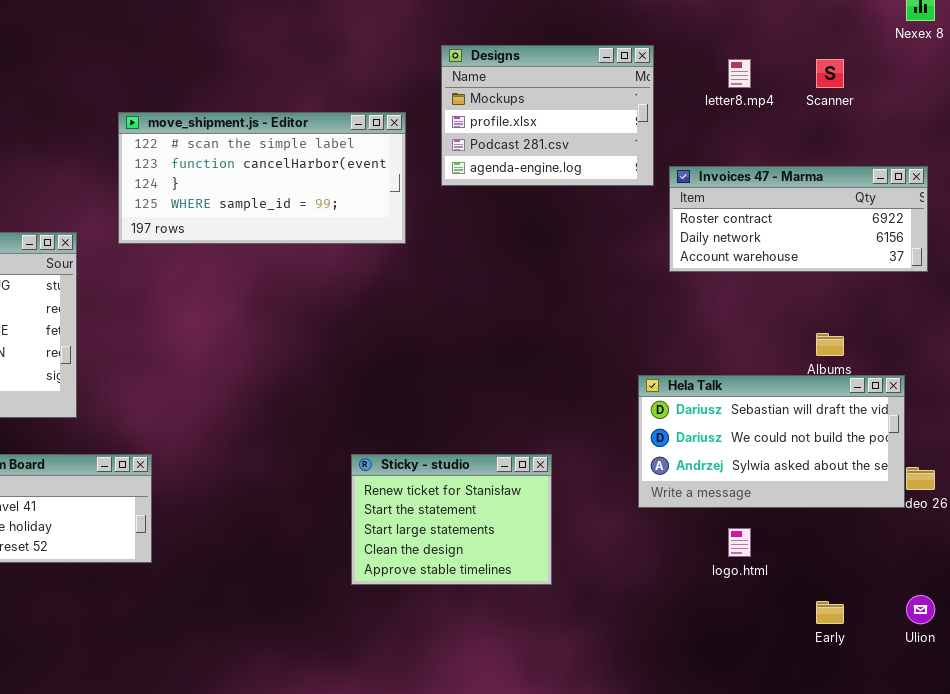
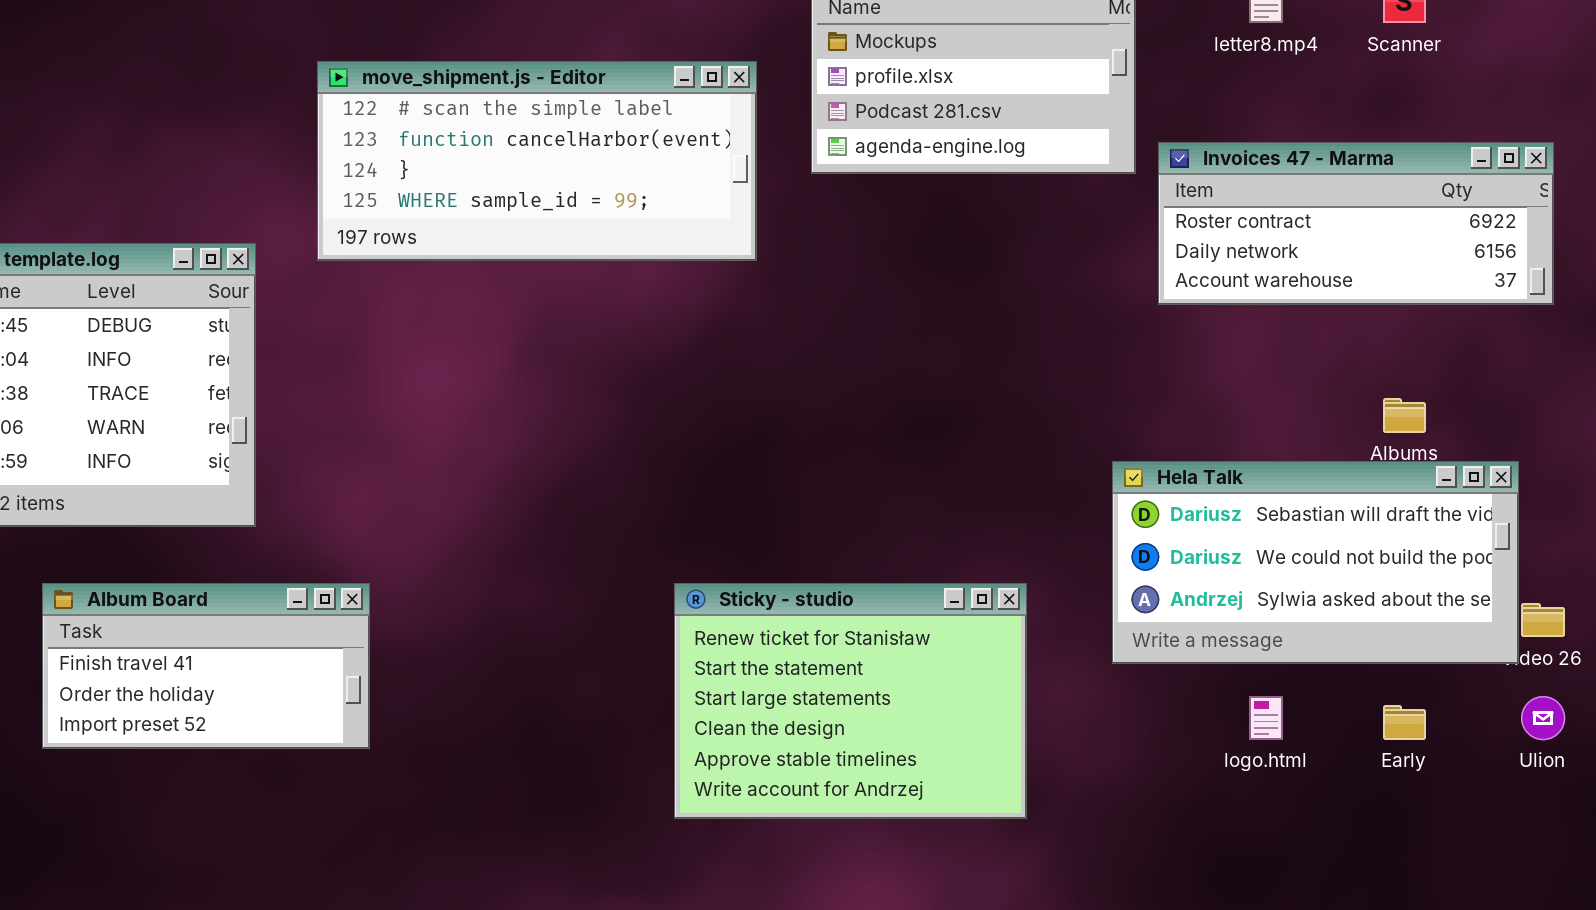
Sticky - studio: [351,454,552,585] -> [674,583,1027,819], resized
Ulion: [906,595,935,624] -> [1521,696,1565,740], moved
Early: [816,601,844,624] -> [1383,705,1426,740], moved

